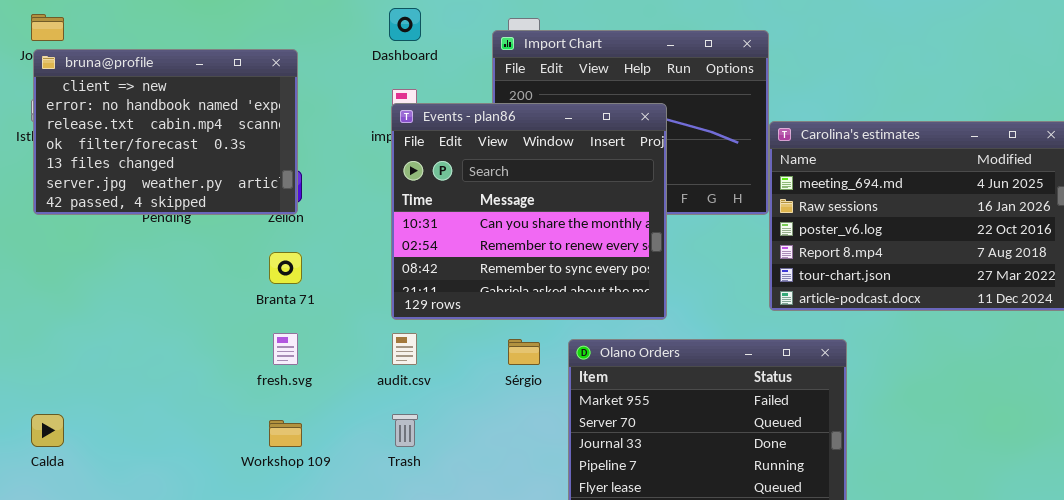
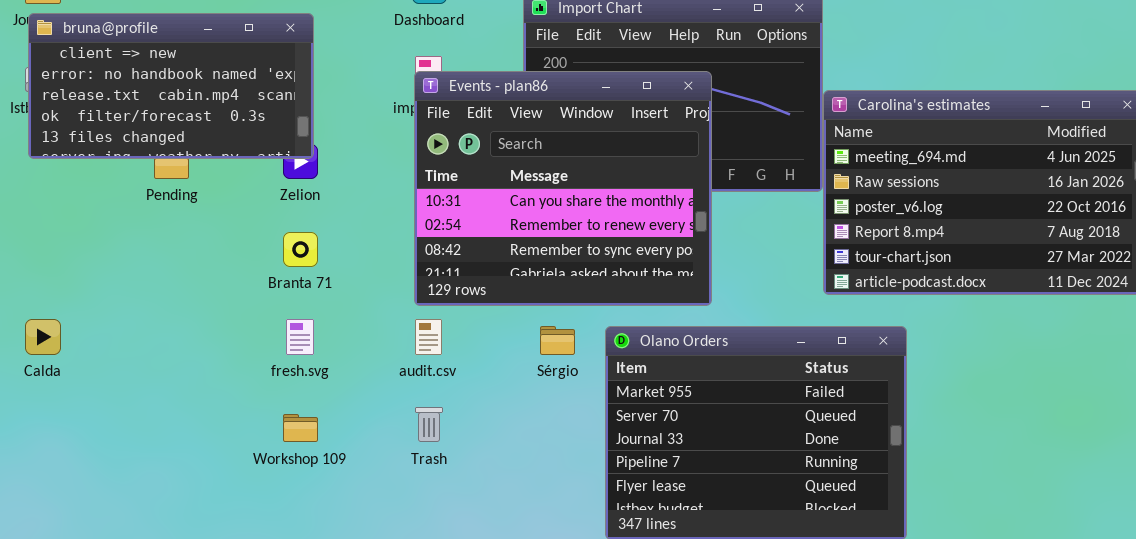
bruna@profile: [33,49,298,215] -> [28,13,314,159], resized
Calda: [31,414,64,447] -> [25,319,61,355], moved

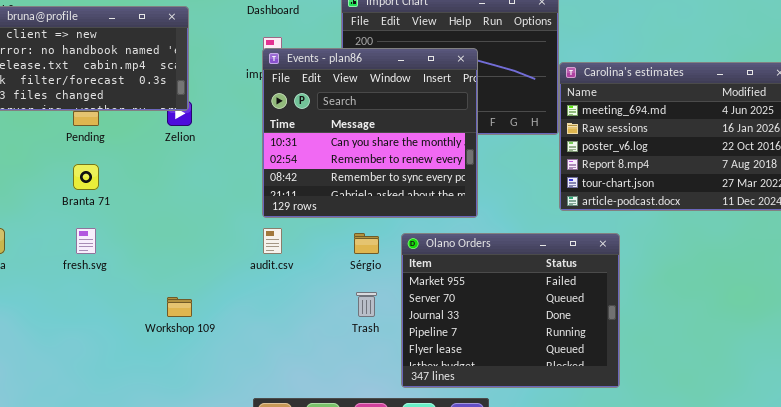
Branta 71: [283,232,318,267] -> [73,164,99,190], moved
fresh.svg: [286,319,314,355] -> [76,228,96,254], moved
Trash: [415,407,443,442] -> [356,292,377,317], moved

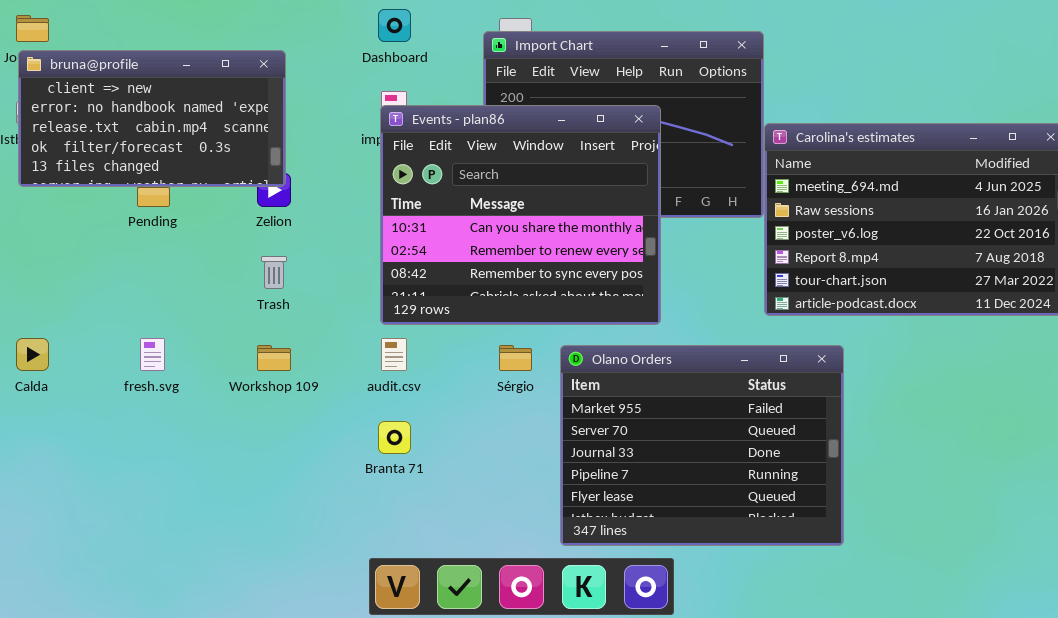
Branta 71: [73,164,99,190] -> [378,421,411,454], moved
Trash: [356,292,377,317] -> [261,256,287,289], moved
Workshop 109: [167,297,192,317] -> [257,345,291,371], moved

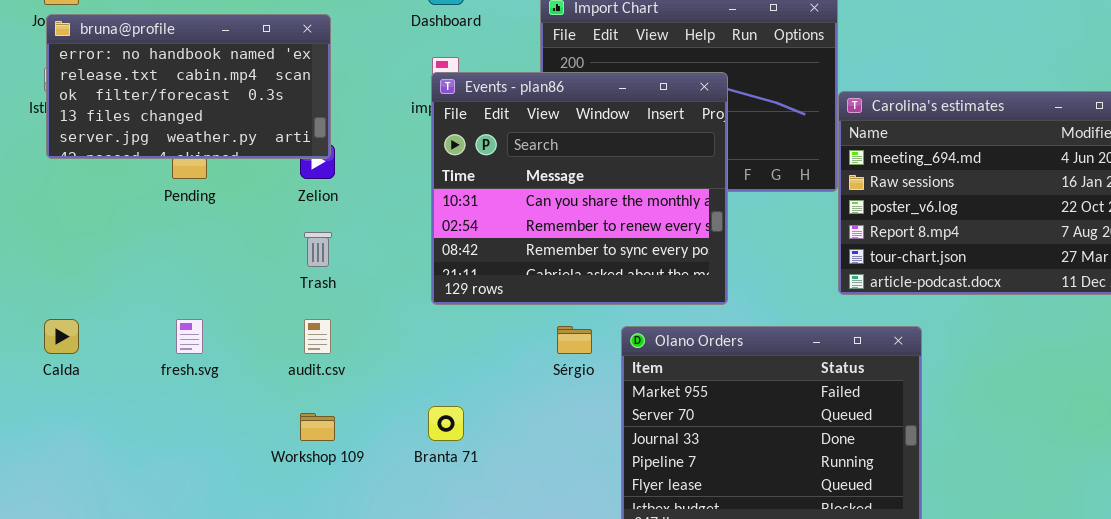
bruna@profile: [18,50,286,187] -> [46,14,331,159], scrolled down 1 row
audit.csv: [381,338,407,371] -> [304,319,331,354], moved
Workshop 109: [257,345,291,371] -> [300,413,335,441], moved

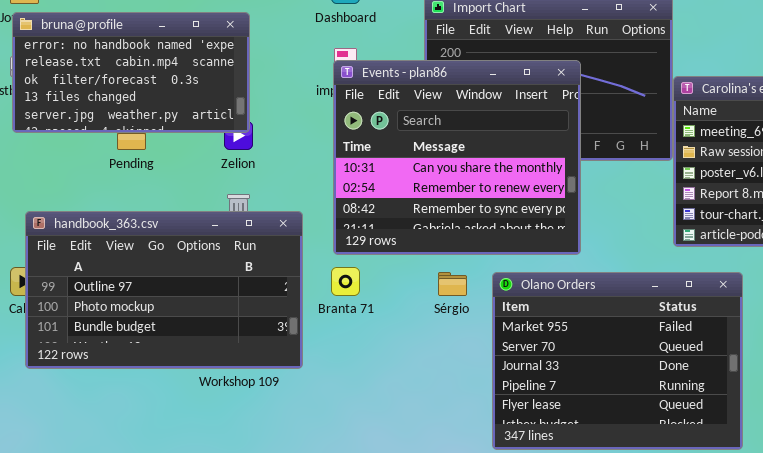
handbook_363.csv: none -> [25,211,303,369], opened
Branta 71: [428,406,464,441] -> [331,267,360,296], moved

